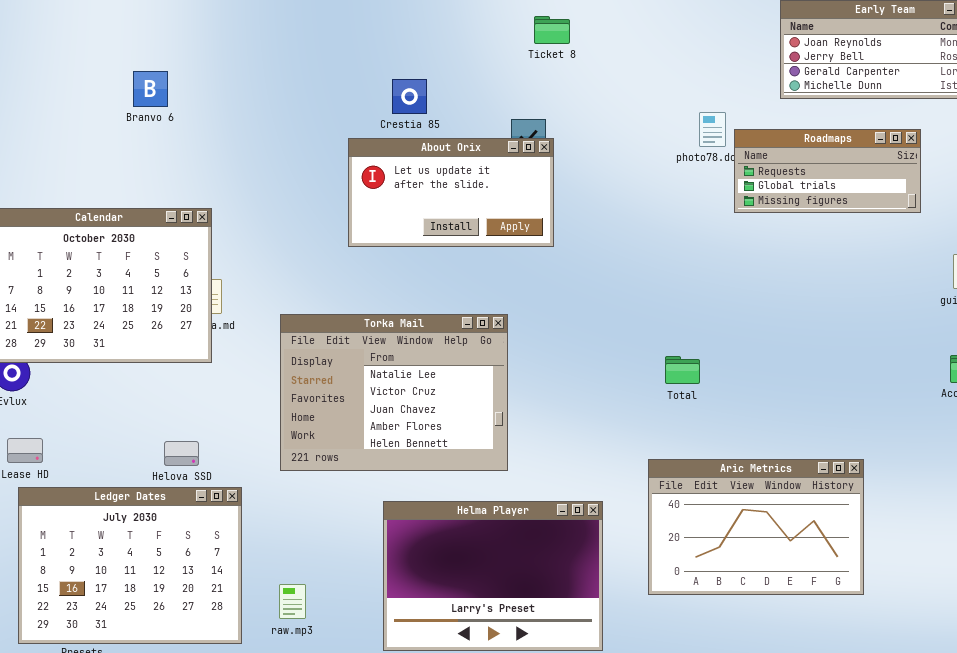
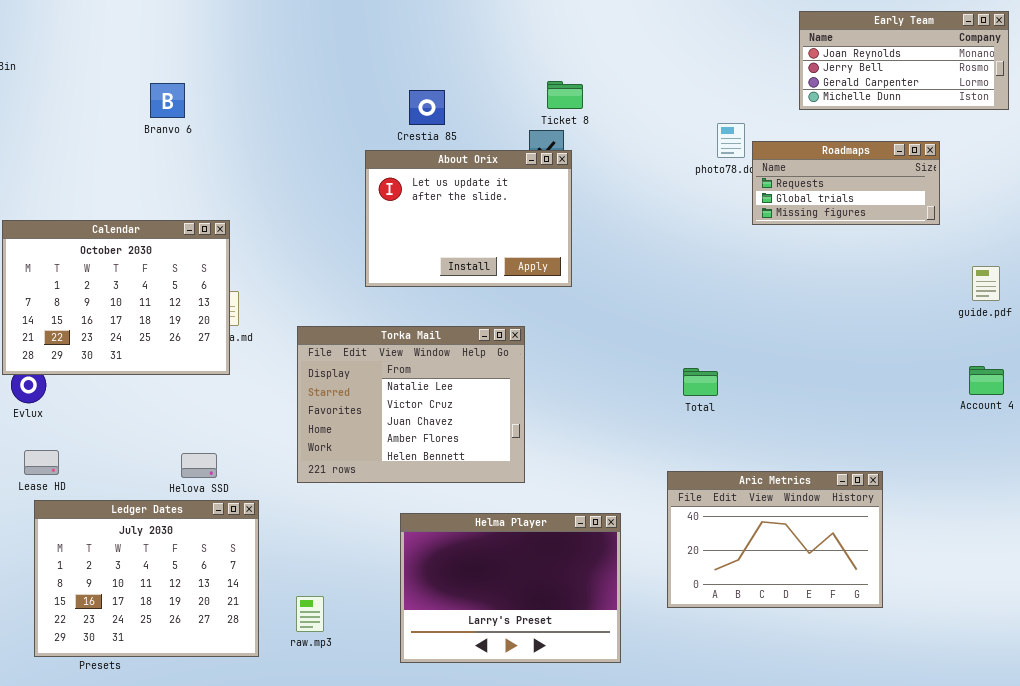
Ticket 8: [534,16,570,44] -> [547,81,583,109], moved
About Orix: [348,138,554,247] -> [365,150,572,287], resized

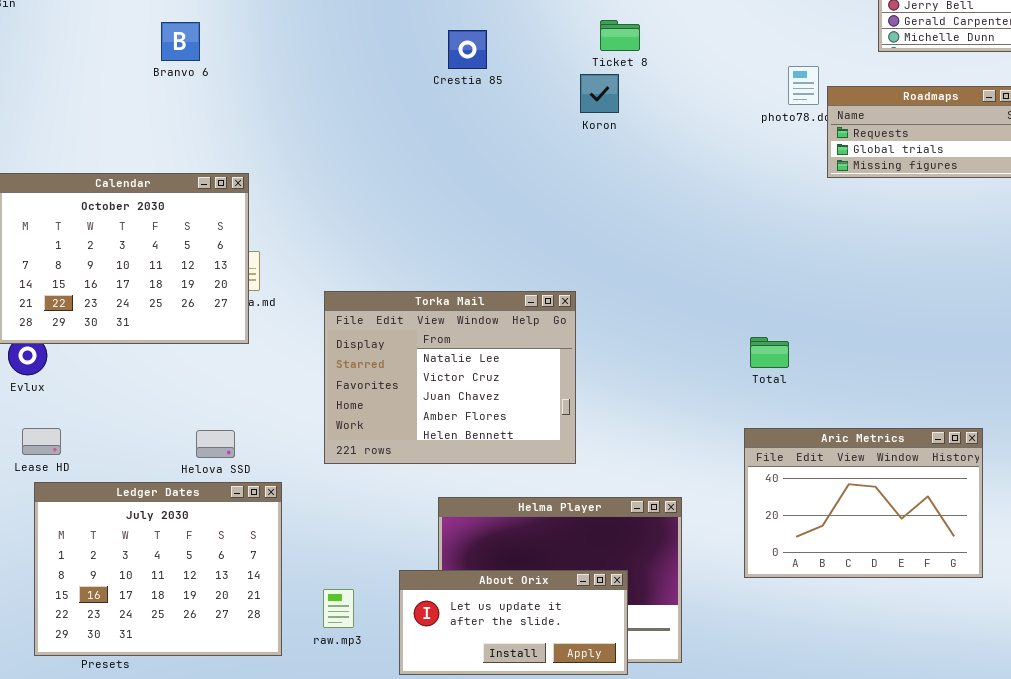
About Orix: [365,150,572,287] -> [399,570,628,675], moved, resized
Aric Metrics: [667,471,883,608] -> [744,428,983,578], moved

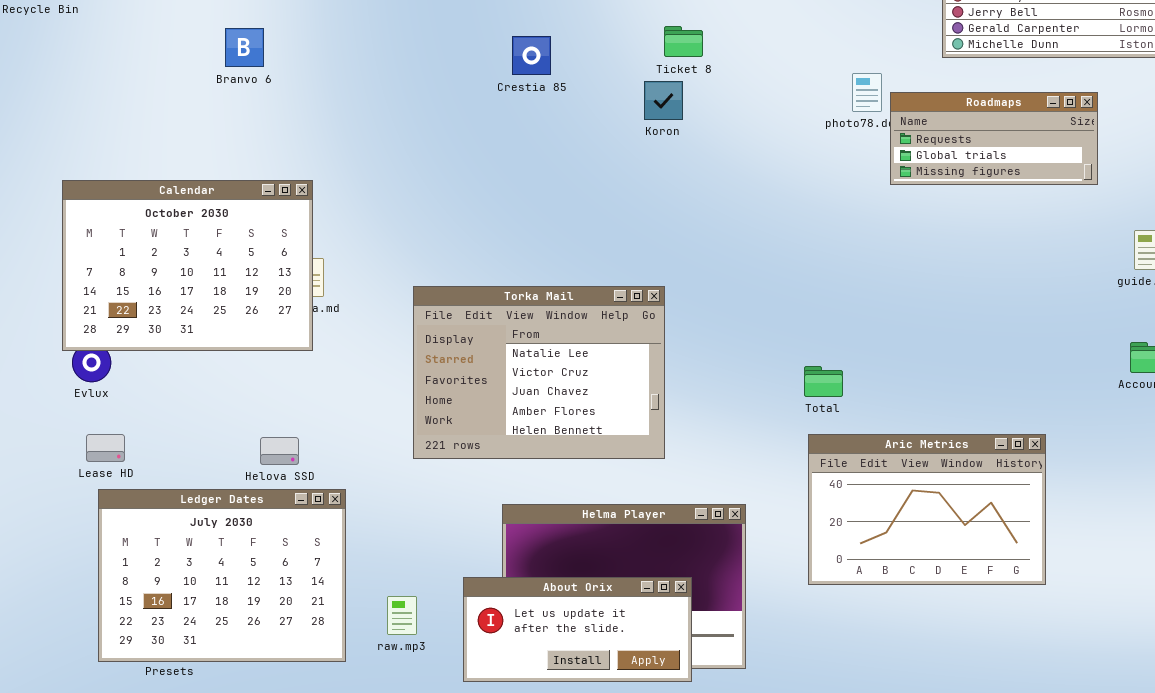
Torka Mail: [324,291,576,464] -> [413,286,665,459], moved
Total: [750,337,789,368] -> [804,366,843,397], moved

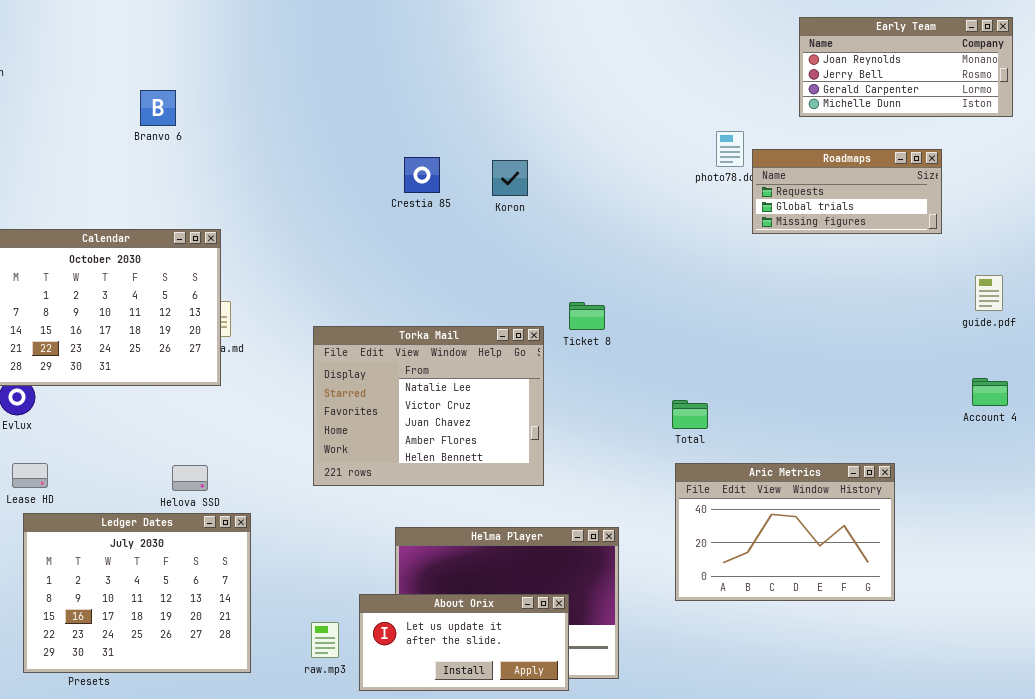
Ticket 8: [664,26,703,57] -> [569,302,605,330], moved
Crestia 85: [512,36,551,75] -> [404,157,440,193], moved
Koron: [644,81,683,120] -> [492,160,528,196], moved
raw.mp3: [387,596,417,635] -> [311,622,339,658], moved

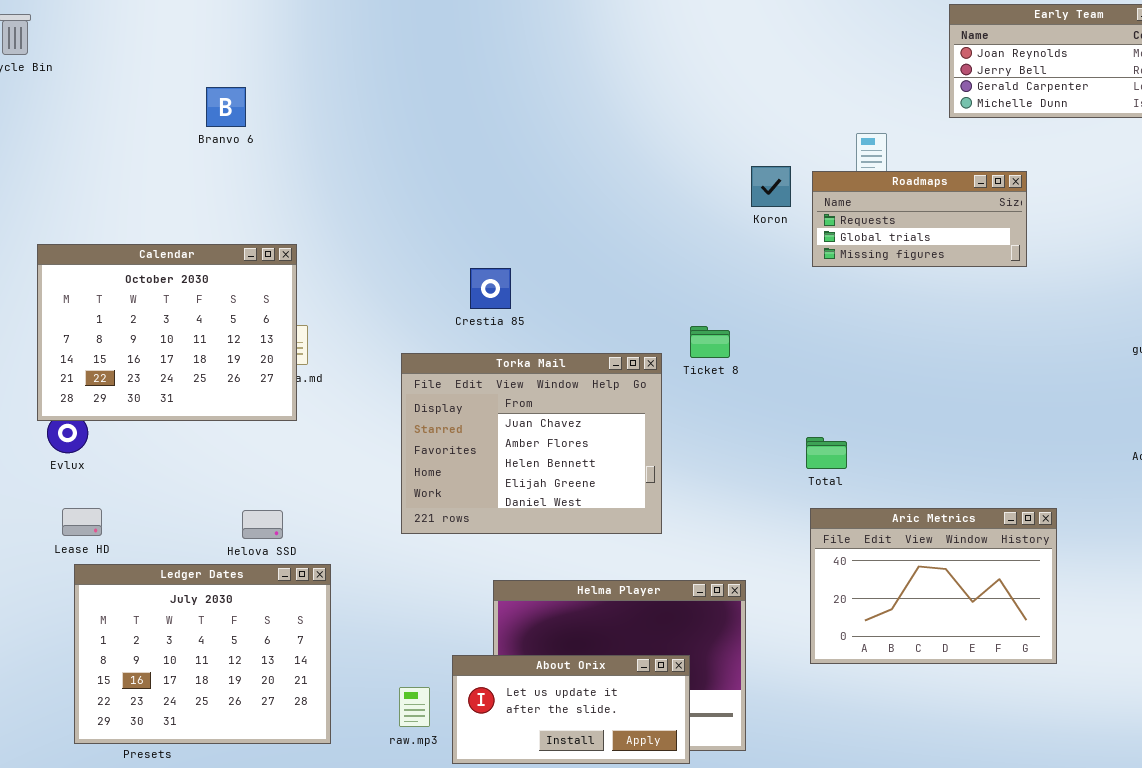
Roadmaps: [752,149,942,234] -> [812,171,1027,267], moved
Crestia 85: [404,157,440,193] -> [470,268,511,309], moved
Koron: [492,160,528,196] -> [751,166,791,207], moved
Torka Mail: [313,326,544,486] -> [401,353,662,534], scrolled down 2 rows

